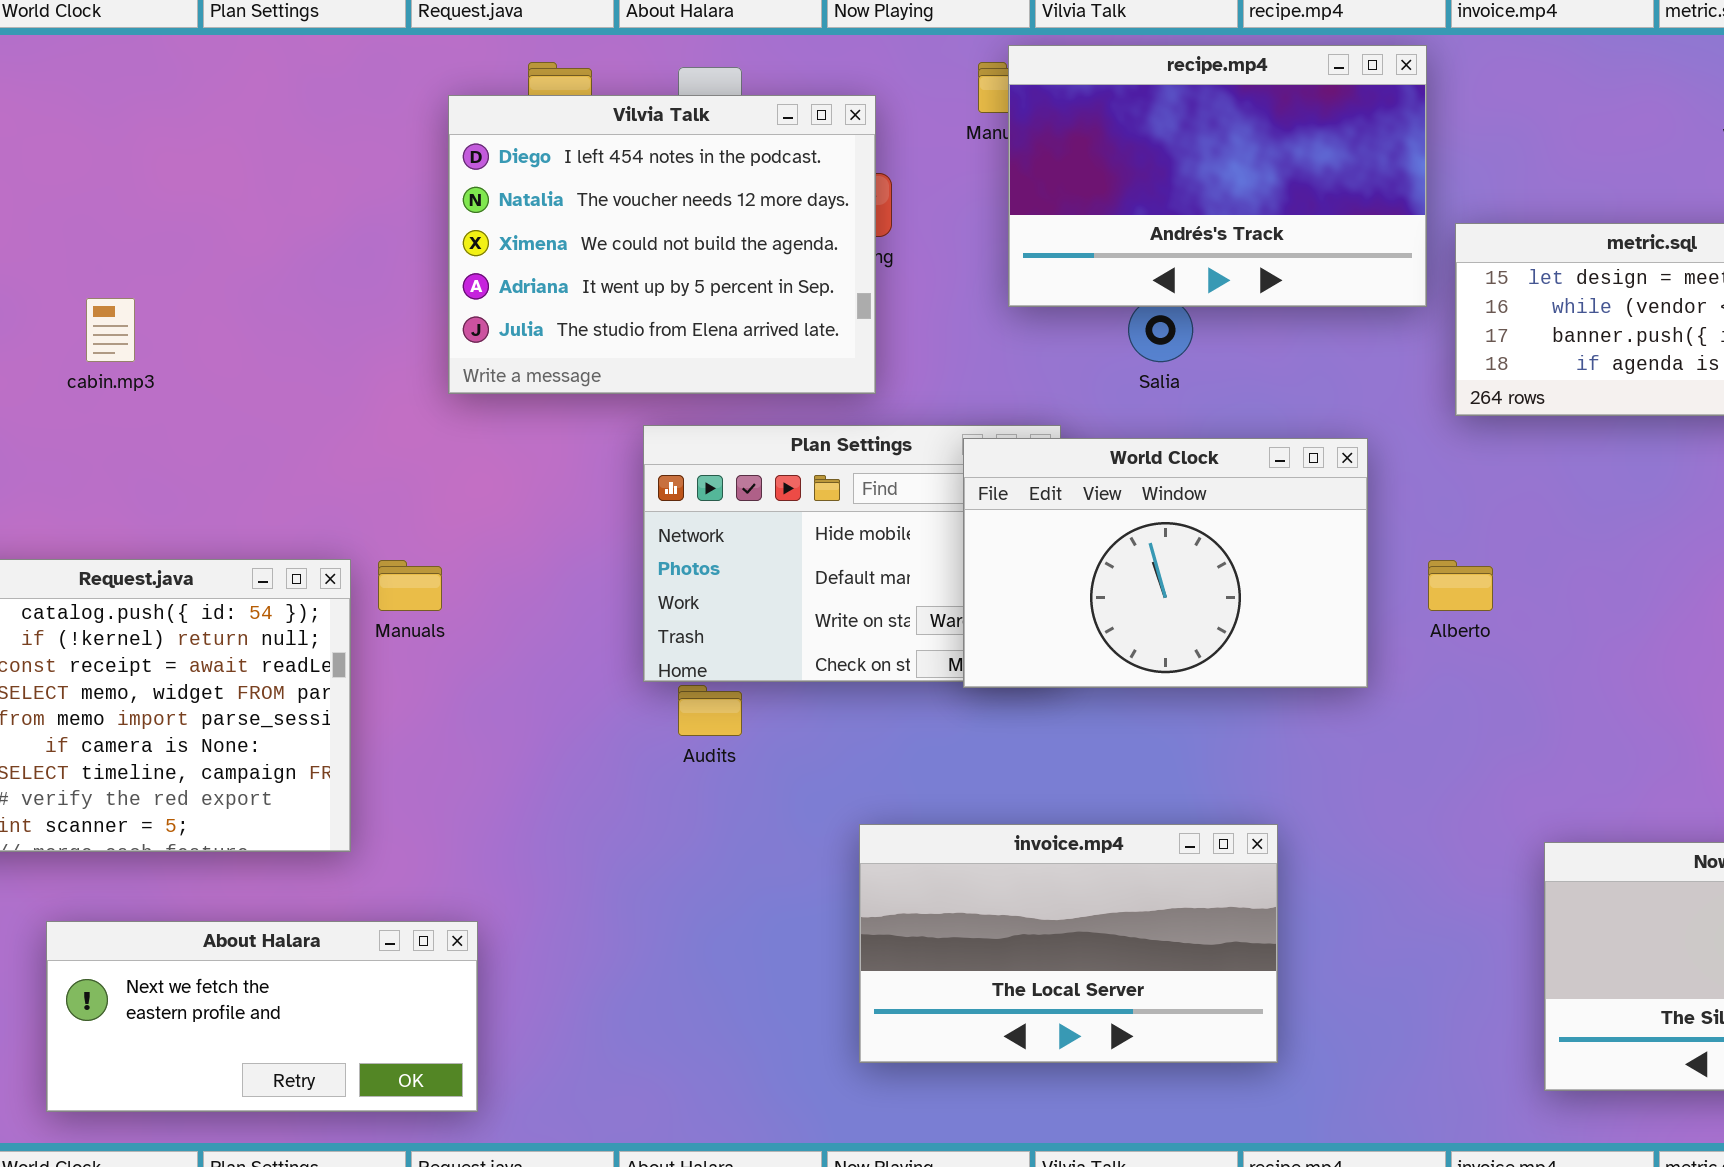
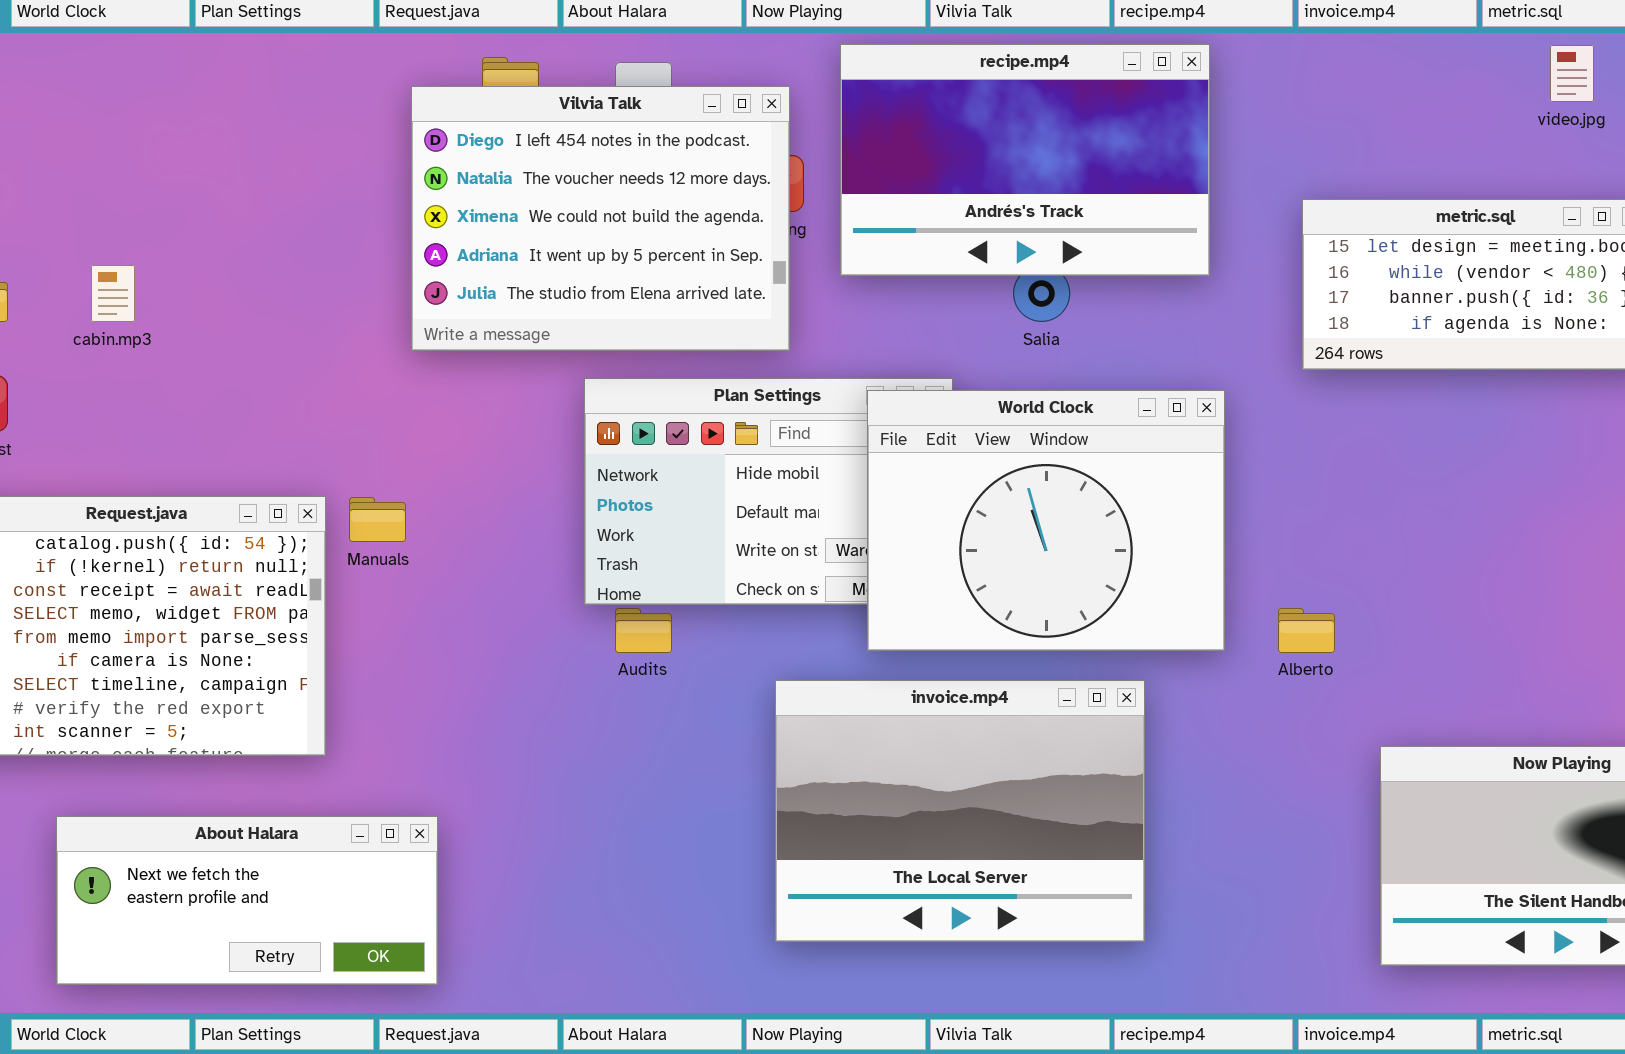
recipe.mp4: [1008,45,1427,307] -> [840,44,1210,276], moved
World Clock: [963,438,1368,688] -> [867,390,1225,651], resized
Alberto: [1428,560,1493,611] -> [1278,608,1335,653], moved
invoice.mp4: [859,824,1278,1063] -> [775,680,1145,942], resized

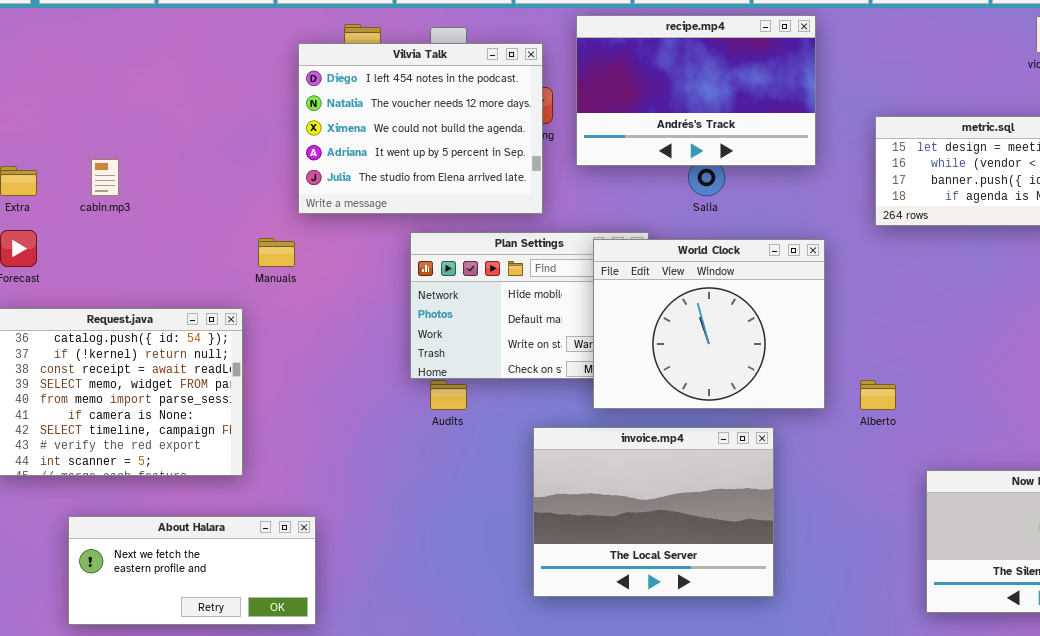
Manuals: [349,497,406,542] -> [258,238,295,267], moved

